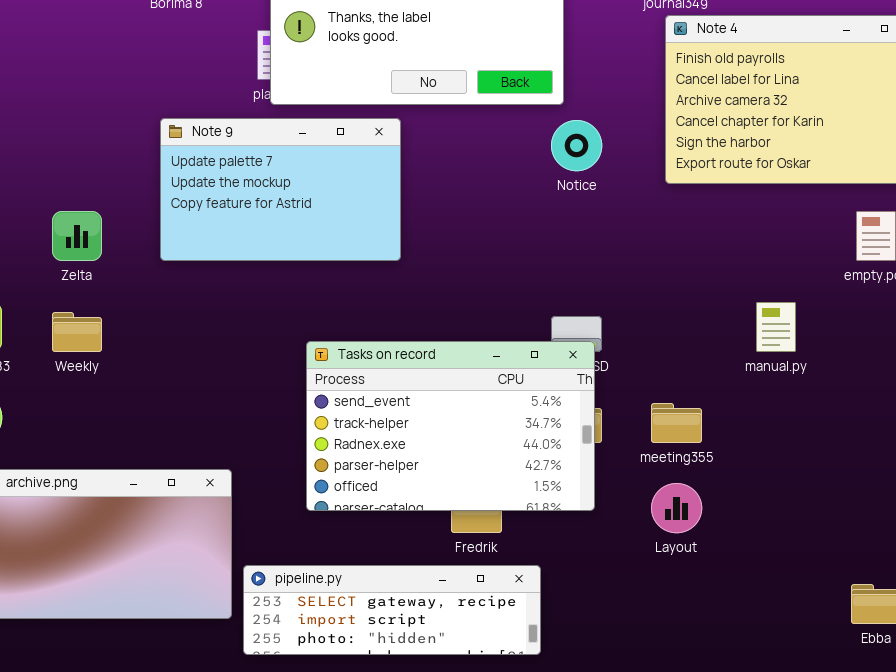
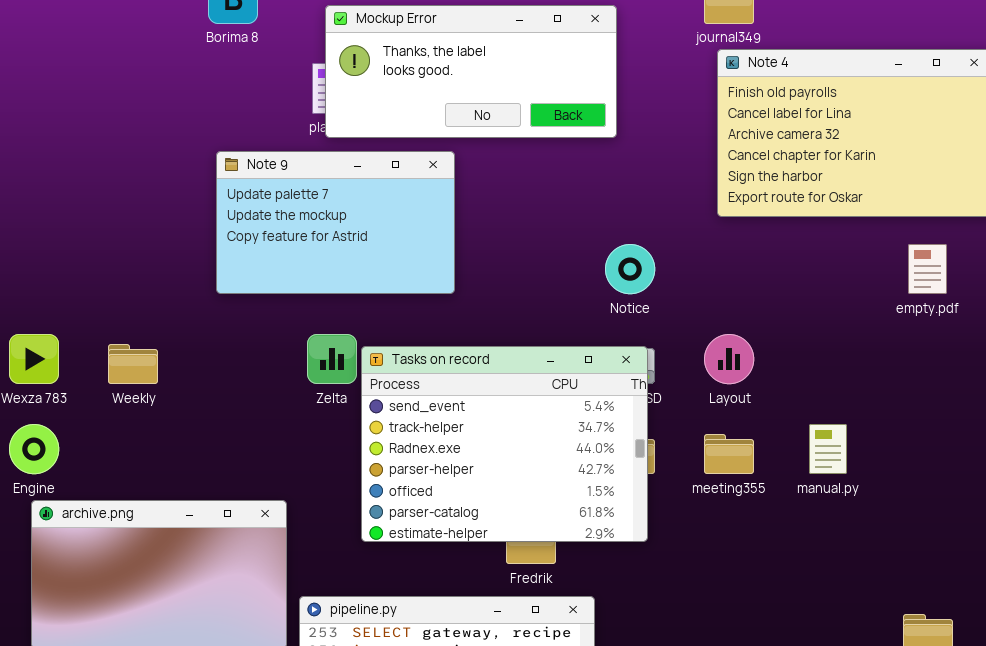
Notice: [551,120,602,171] -> [605,244,655,294], moved
Zelta: [52,211,102,261] -> [307,334,357,384], moved
manual.py: [756,302,796,352] -> [809,424,847,474], moved
Tasks on record: [306,341,595,511] -> [361,346,648,542], resized
Layout: [651,483,702,533] -> [704,334,754,384], moved

